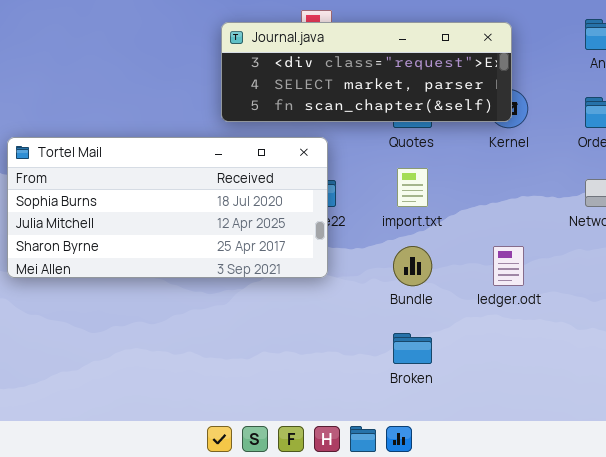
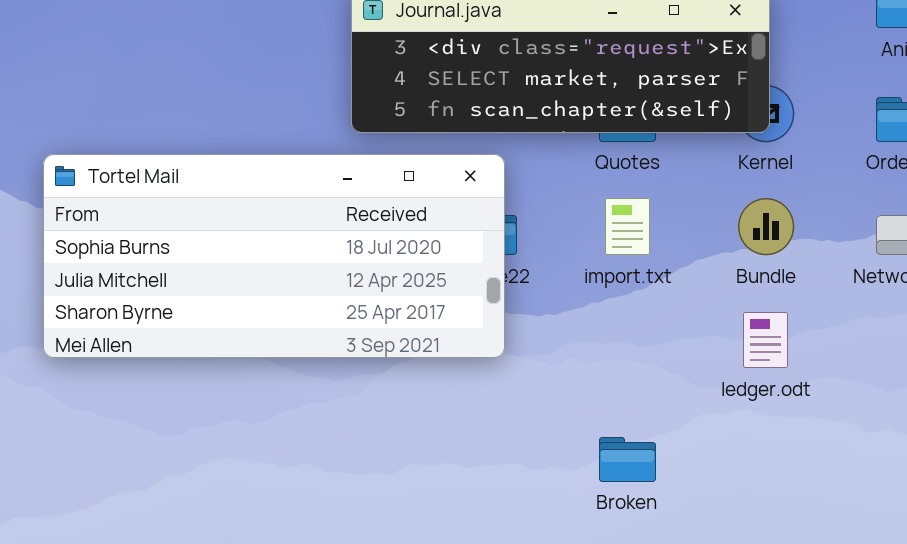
Bundle: [393,246,432,286] -> [738,198,794,255], moved

